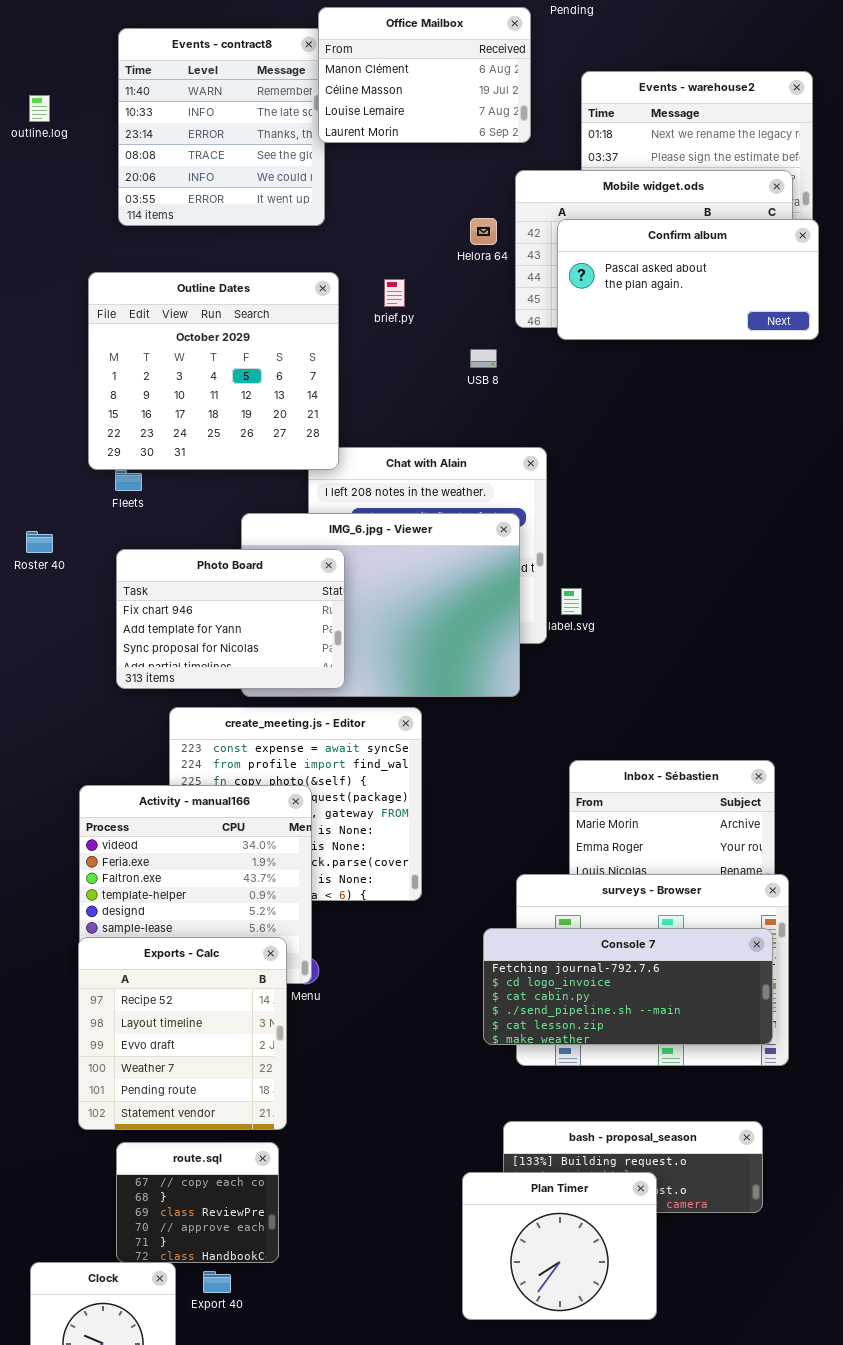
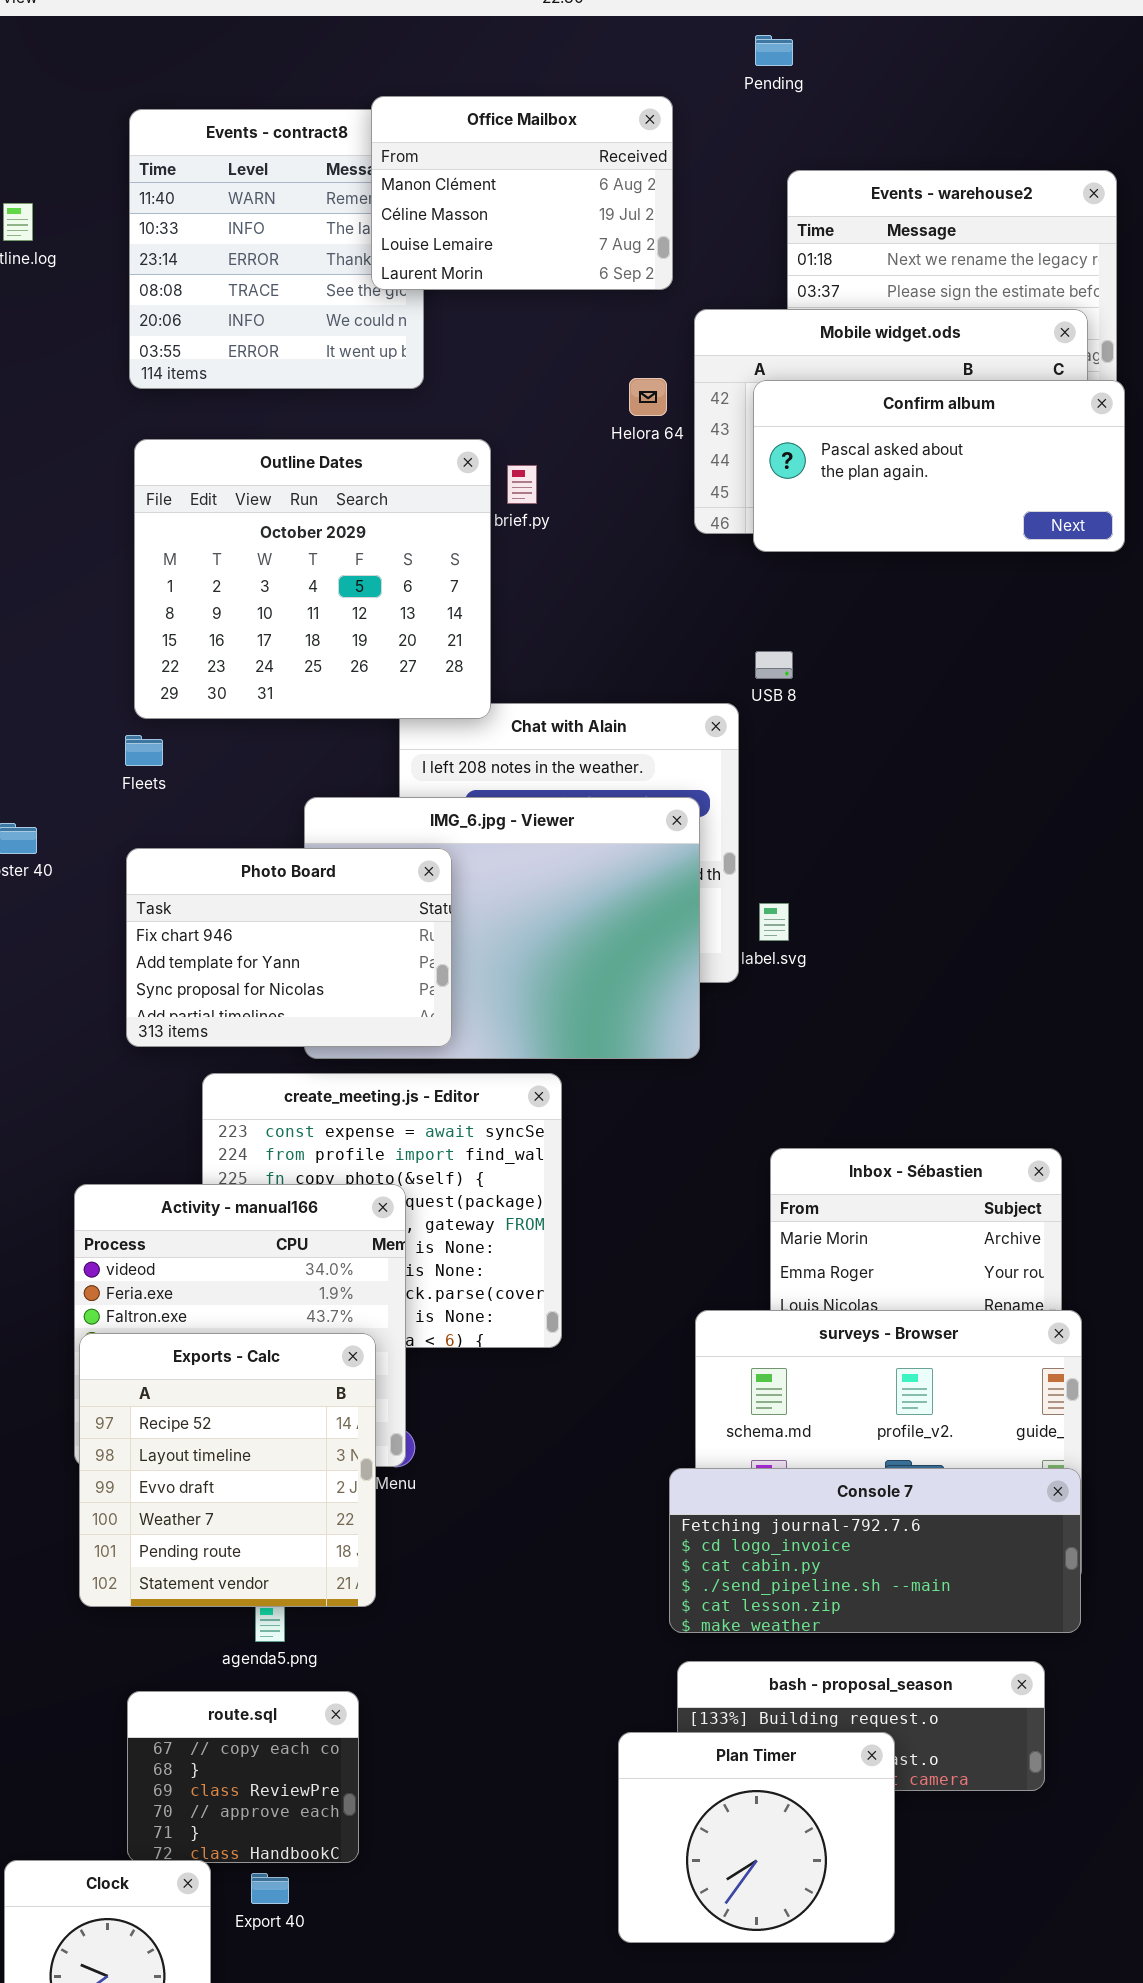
Office Mailbox: [318,7,531,143] -> [371,96,673,290], moved
Outline Dates: [88,272,339,470] -> [134,439,491,719], moved
USB 8: [470,349,497,368] -> [755,651,793,679], moved
Console 7: [483,928,773,1045] -> [669,1468,1081,1633], moved
Exports - Calc: [78,937,287,1130] -> [79,1333,376,1607], moved

